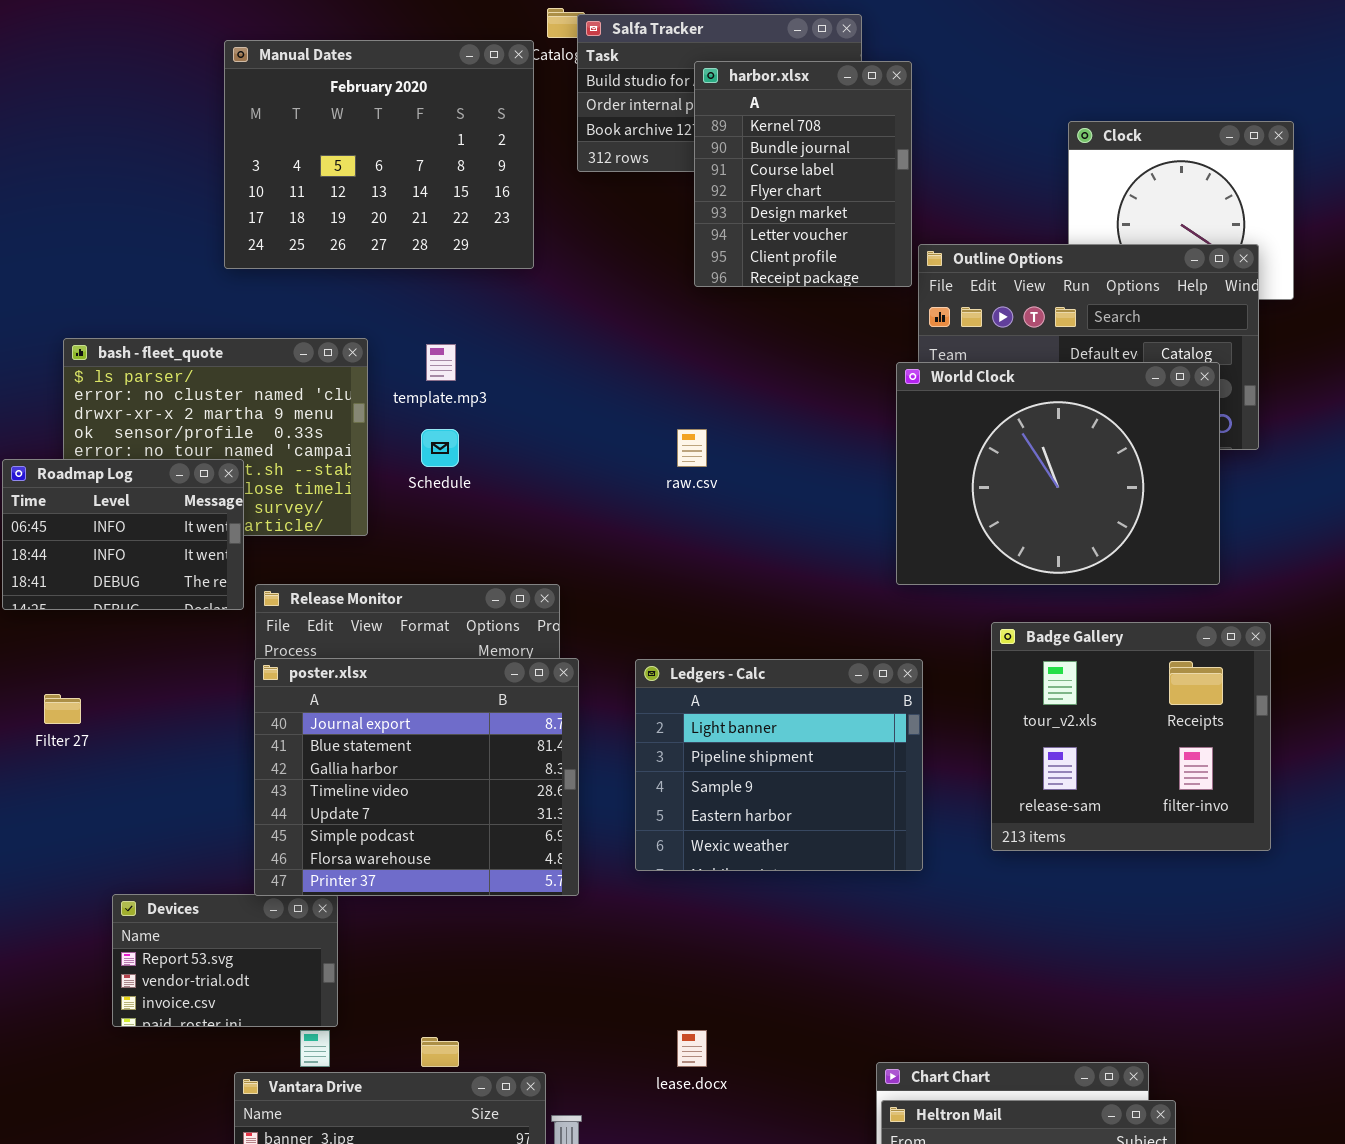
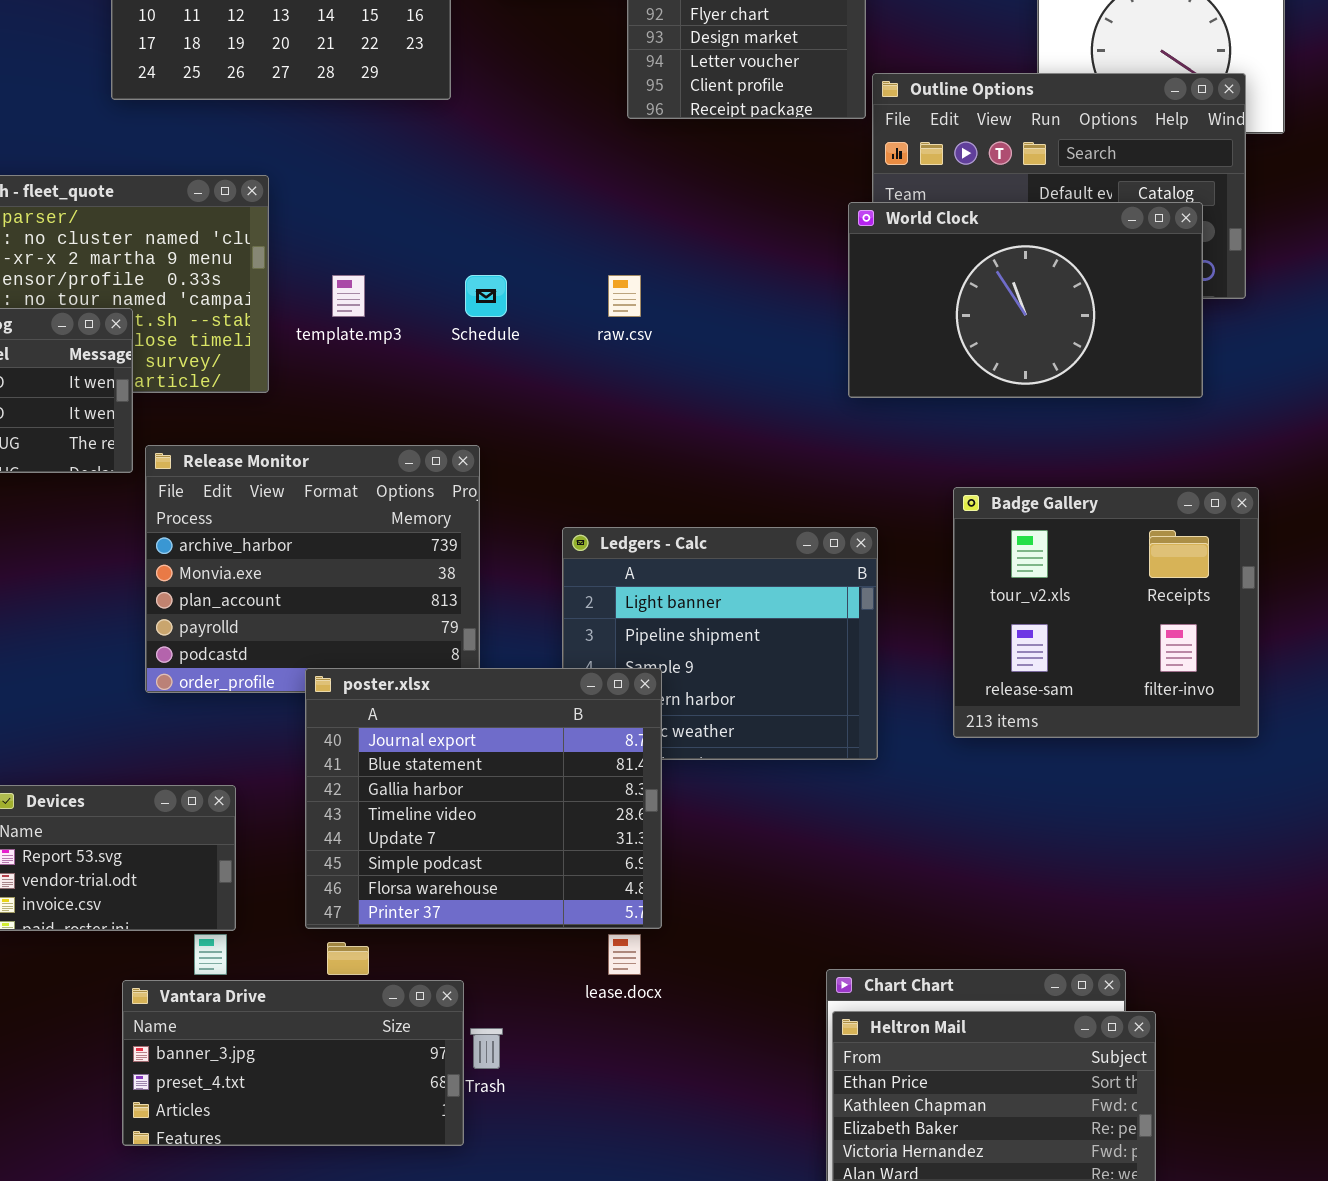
template.mp3: [426,344,456,381] -> [332,275,365,317], moved
World Clock: [896,362,1220,585] -> [848,202,1203,398], resized
Schedule: [421,429,459,467] -> [465,275,507,317], moved
poster.xlsx: [254,658,579,896] -> [305,668,662,929], moved

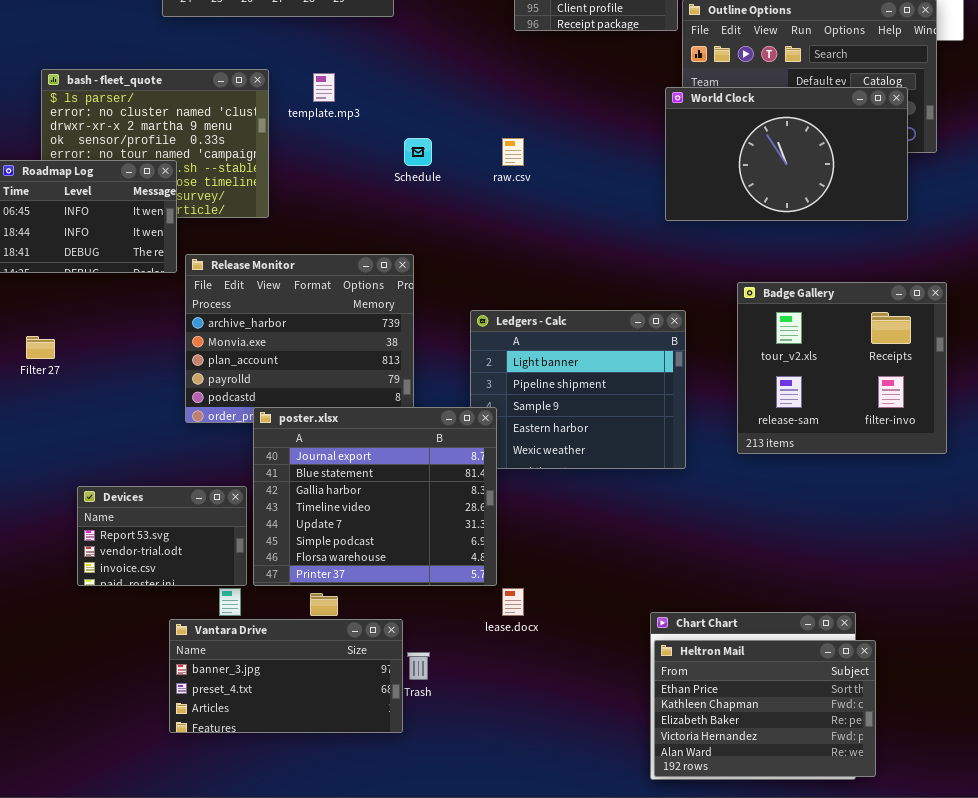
template.mp3: [332,275,365,317] -> [313,73,335,102], moved
poster.xlsx: [305,668,662,929] -> [253,407,497,586], moved

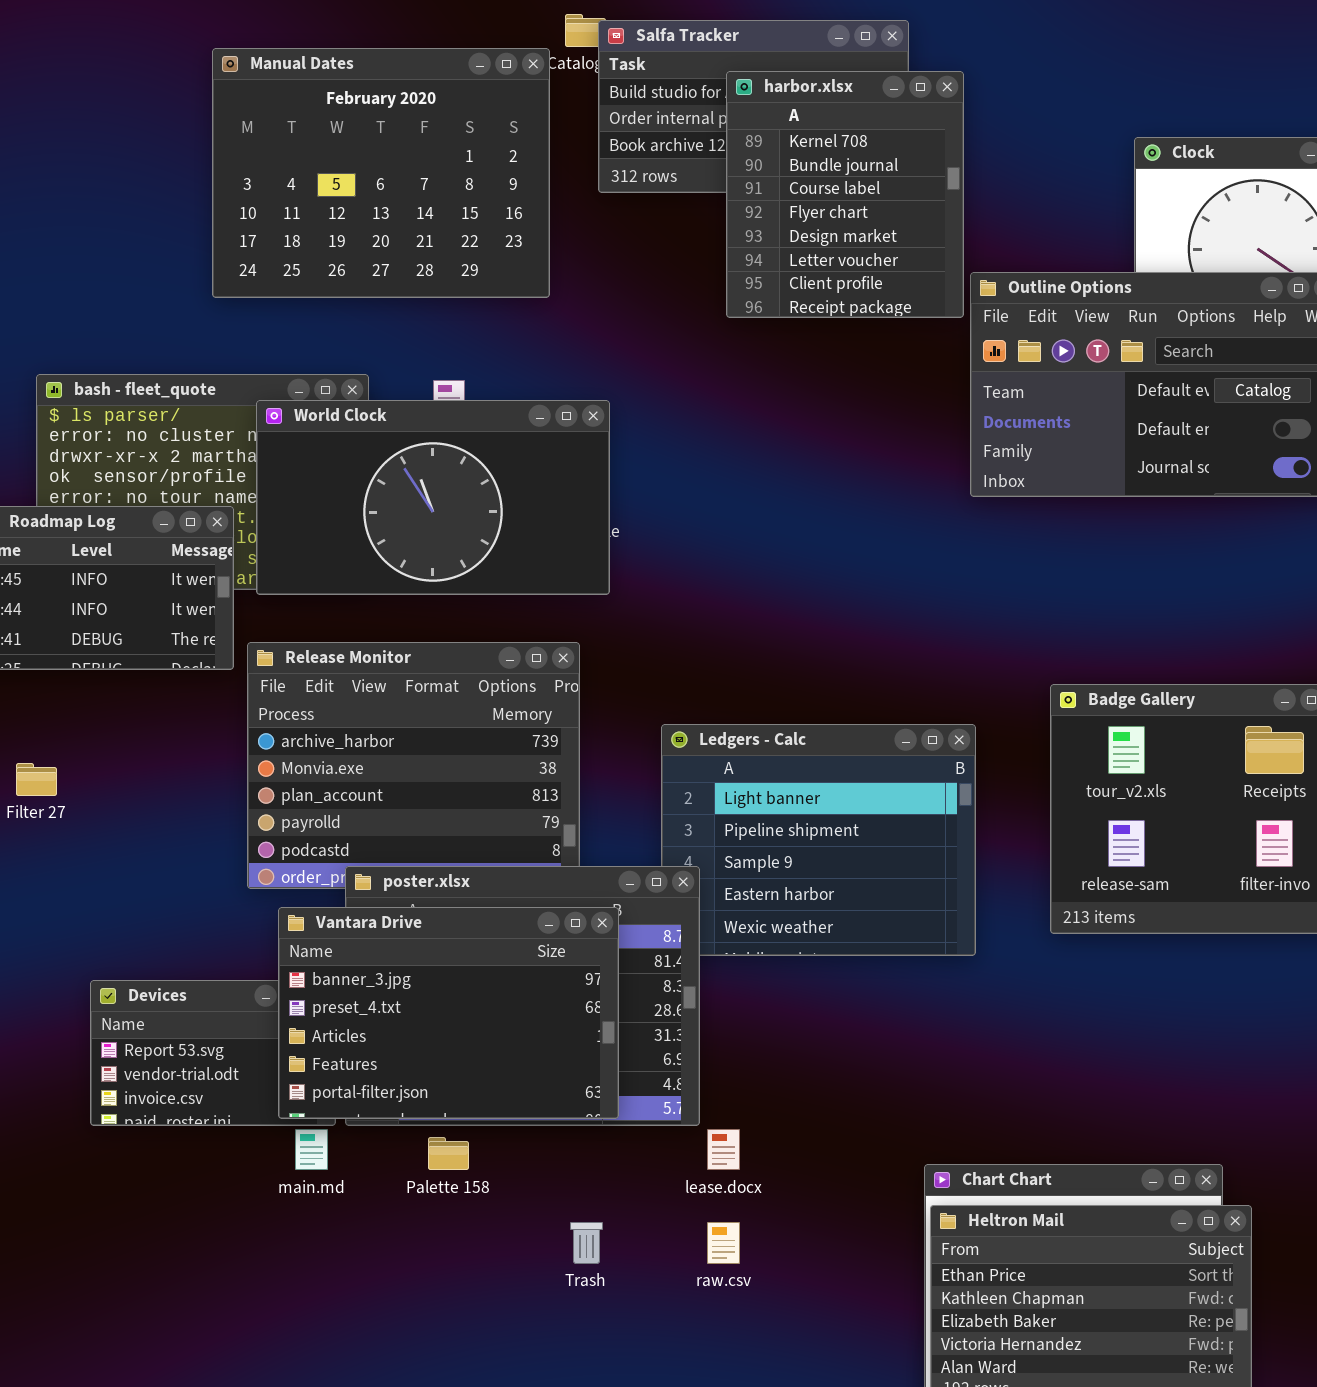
World Clock: [665,87,908,221] -> [256,400,610,595], moved
raw.csv: [502,138,524,166] -> [707,1222,740,1264], moved
Vantara Drive: [169,619,403,733] -> [278,907,619,1119], moved, resized

